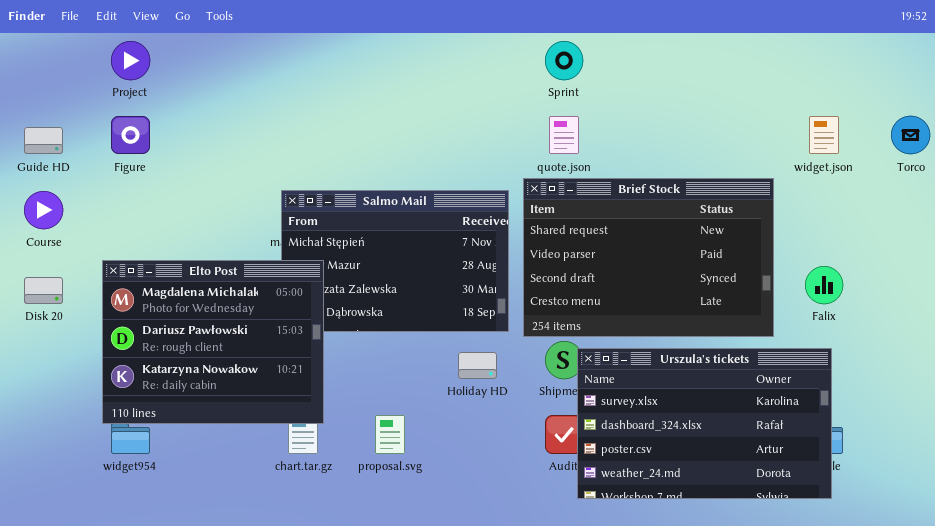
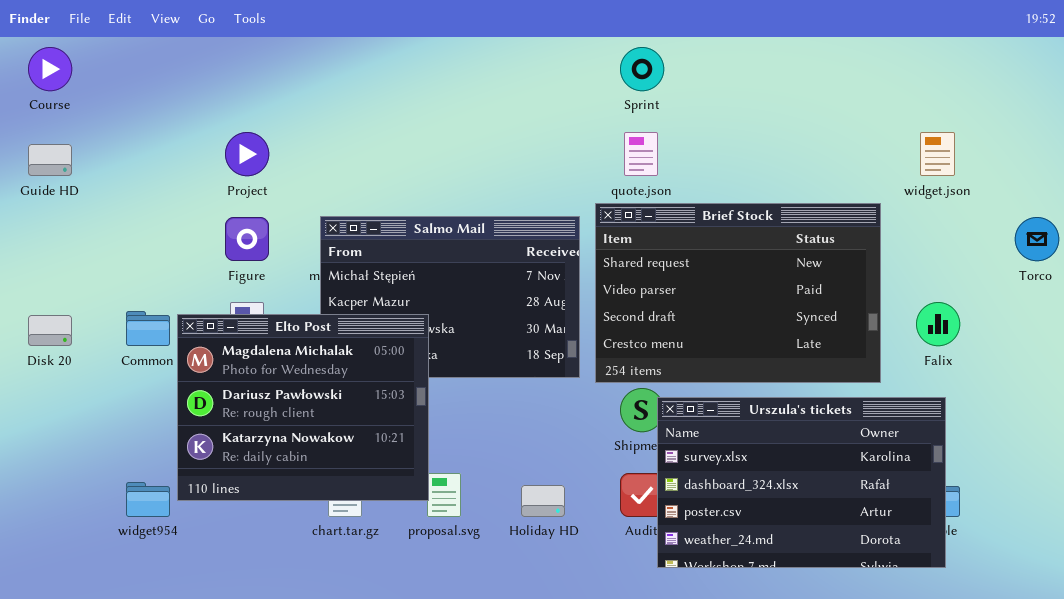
Project: [111,41,150,80] -> [225,132,269,176], moved
Figure: [111,116,150,154] -> [225,217,269,261], moved
Torco: [891,116,930,154] -> [1015,217,1059,261], moved
Course: [24,191,63,229] -> [28,47,72,91], moved
Elto Post: [102,260,324,424] -> [177,314,429,501], moved
Holiday HD: [458,352,497,379] -> [521,485,565,517], moved

